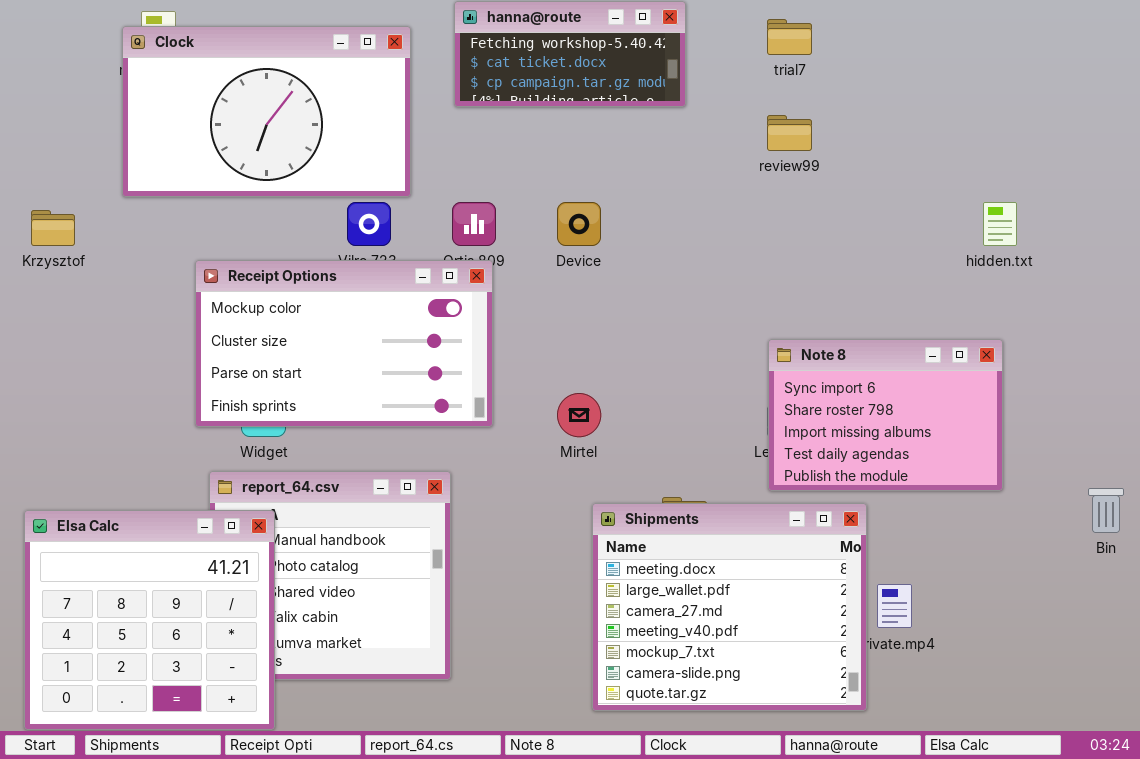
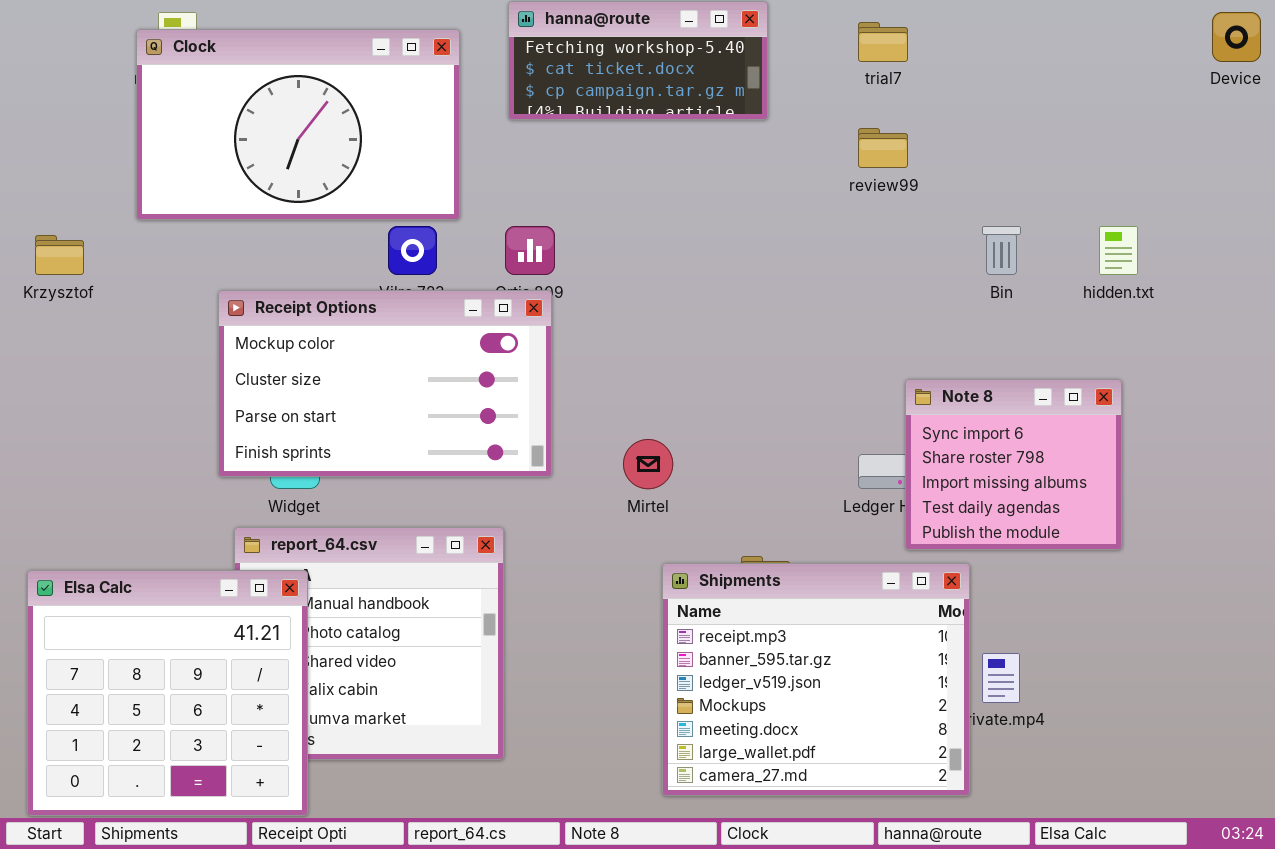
Device: [557,202,601,246] -> [1212,12,1261,62], moved
Note 8: [768,339,1003,491] -> [905,379,1122,550], resized
Bin: [1088,488,1124,533] -> [982,226,1021,275], moved
Shipments: [592,503,867,711] -> [662,563,970,796], scrolled up 4 rows

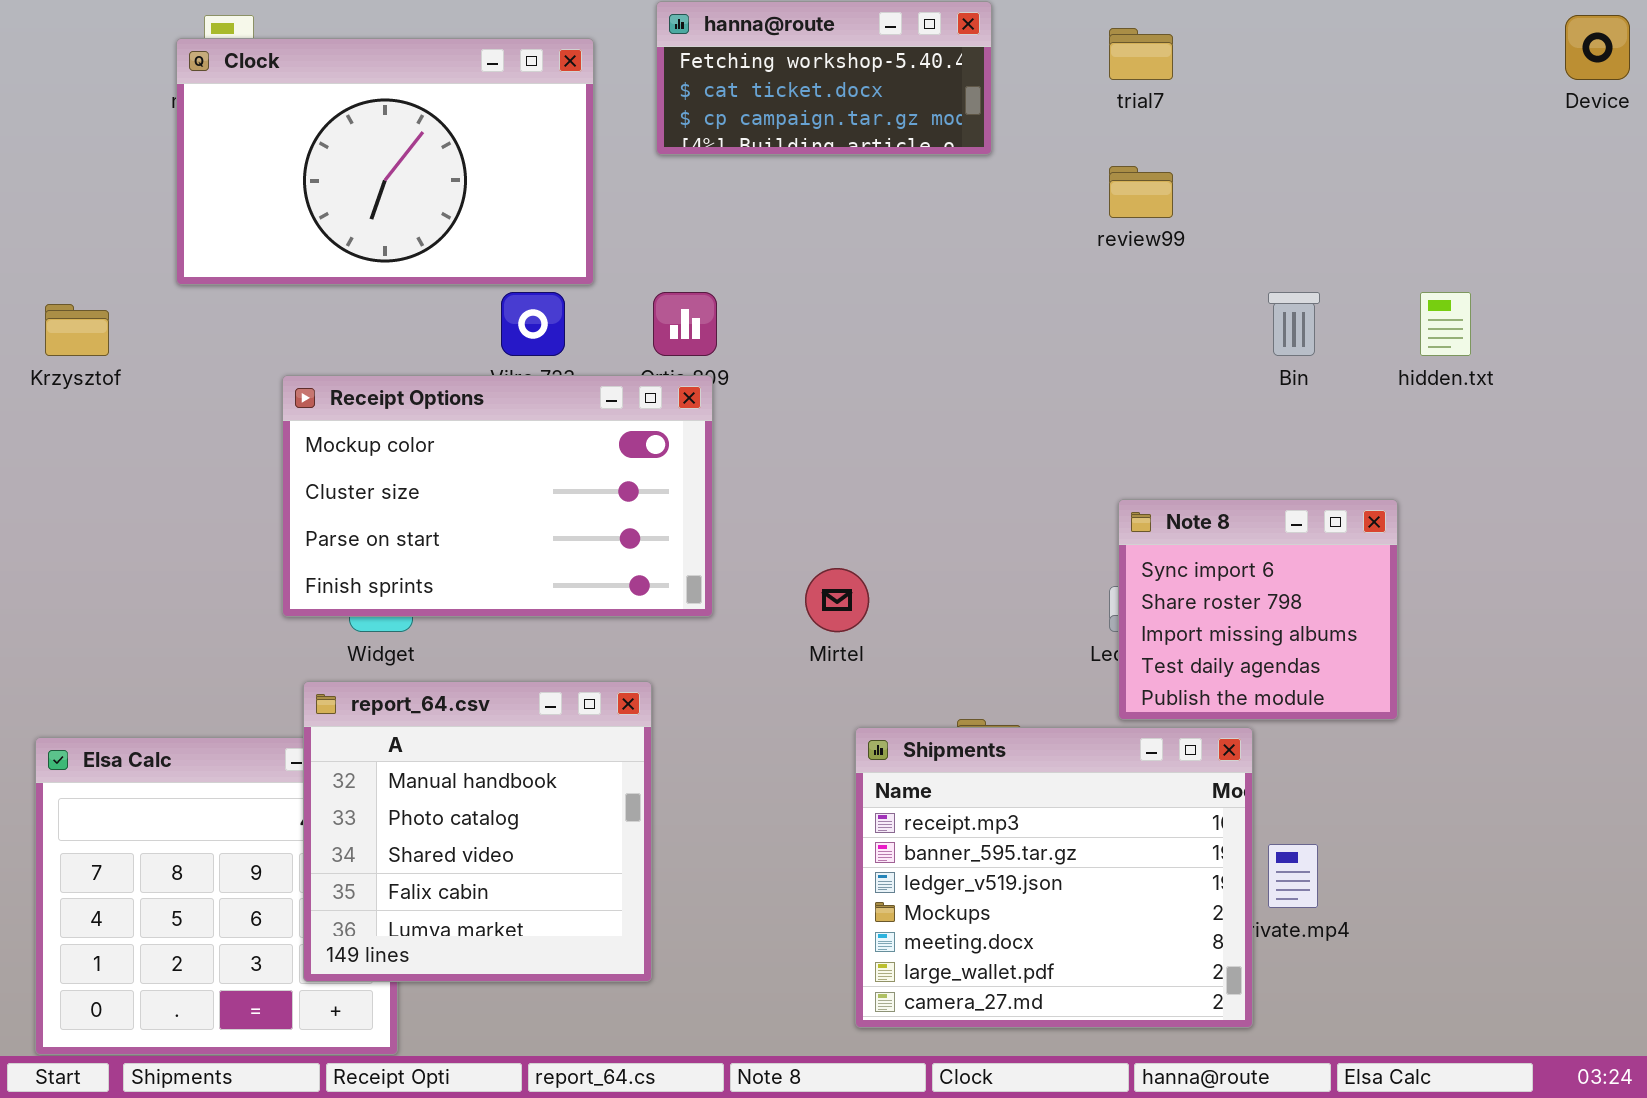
Note 8: [905,379,1122,550] -> [1118,499,1398,720], moved
report_64.csv: [234,527,504,760] -> [303,681,652,982], raised

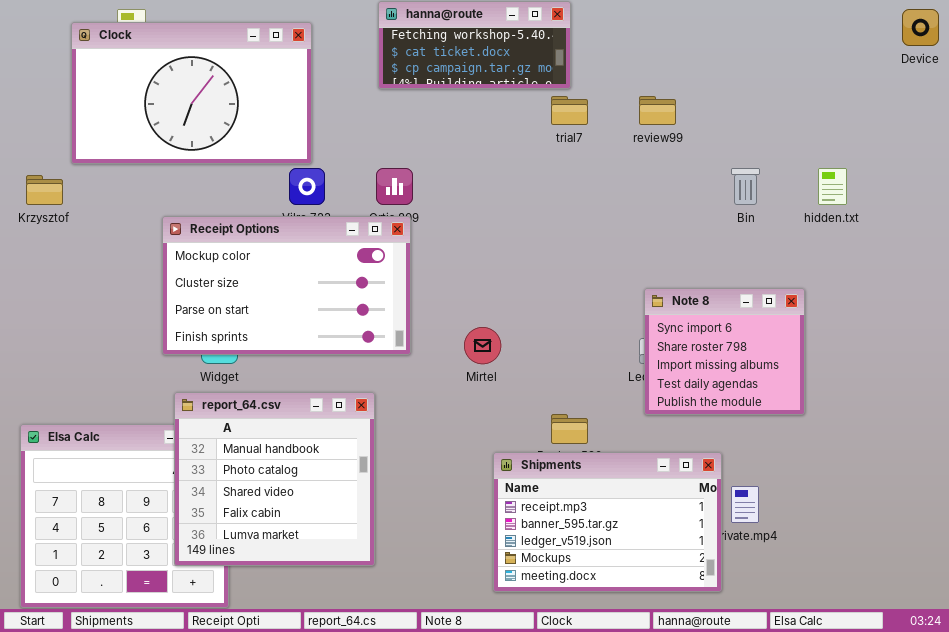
trial7: [1109,28,1173,80] -> [551,96,588,125], moved
Clock: [176,38,594,285] -> [71,22,312,164], moved
Shipments: [855,727,1253,1028] -> [493,452,722,592], resized

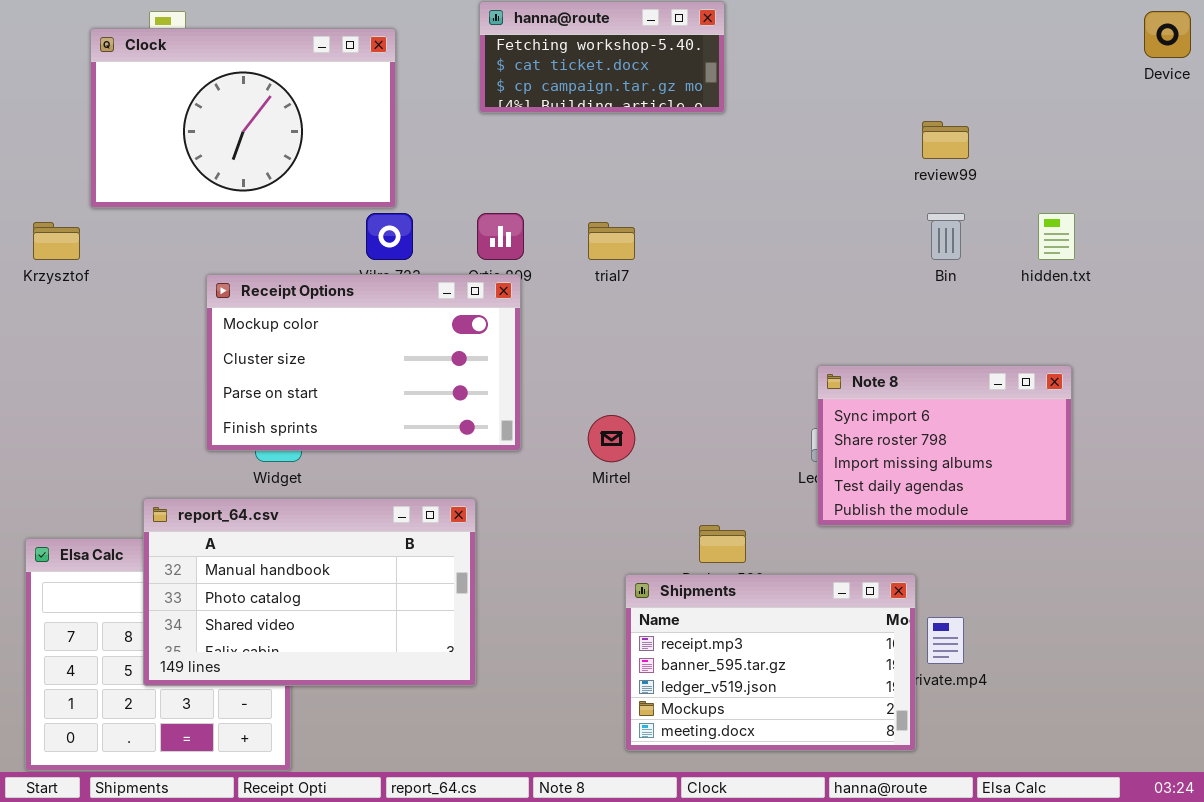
trial7: [551,96,588,125] -> [588,222,635,260], moved
review99: [639,96,676,125] -> [922,121,969,159], moved
Note 8: [644,288,805,415] -> [817,365,1072,526], resized
report_64.csv: [174,392,375,566] -> [143,498,476,686], resized

